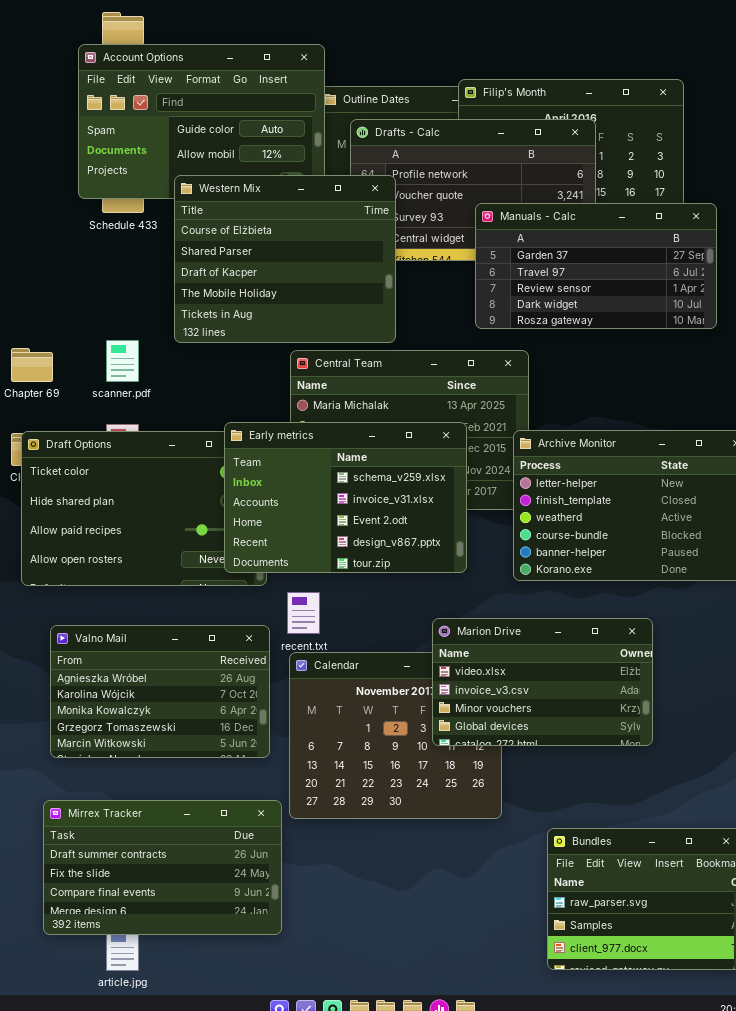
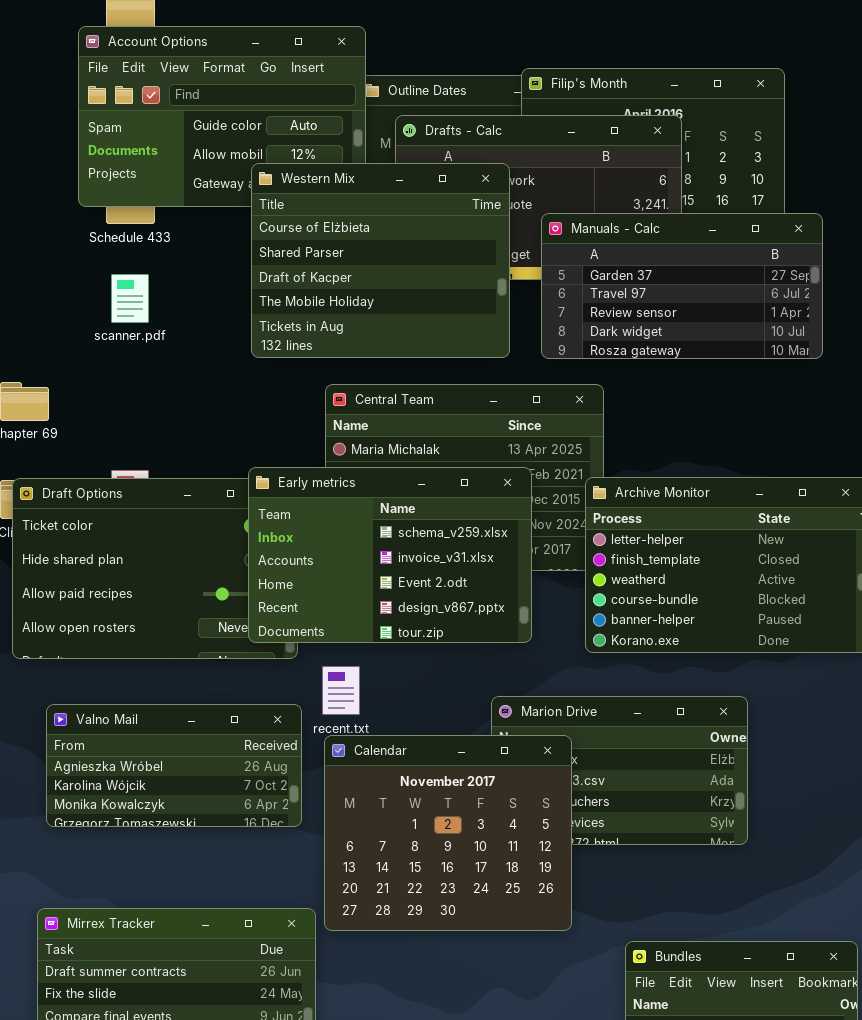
Western Mix: [174,175,396,343] -> [251,163,510,358], moved
scanner.pdf: [106,340,139,382] -> [111,274,149,323], moved
Valno Mail: [50,625,270,758] -> [46,704,302,827], resized
Calendar: [289,652,502,819] -> [324,735,572,931], raised

